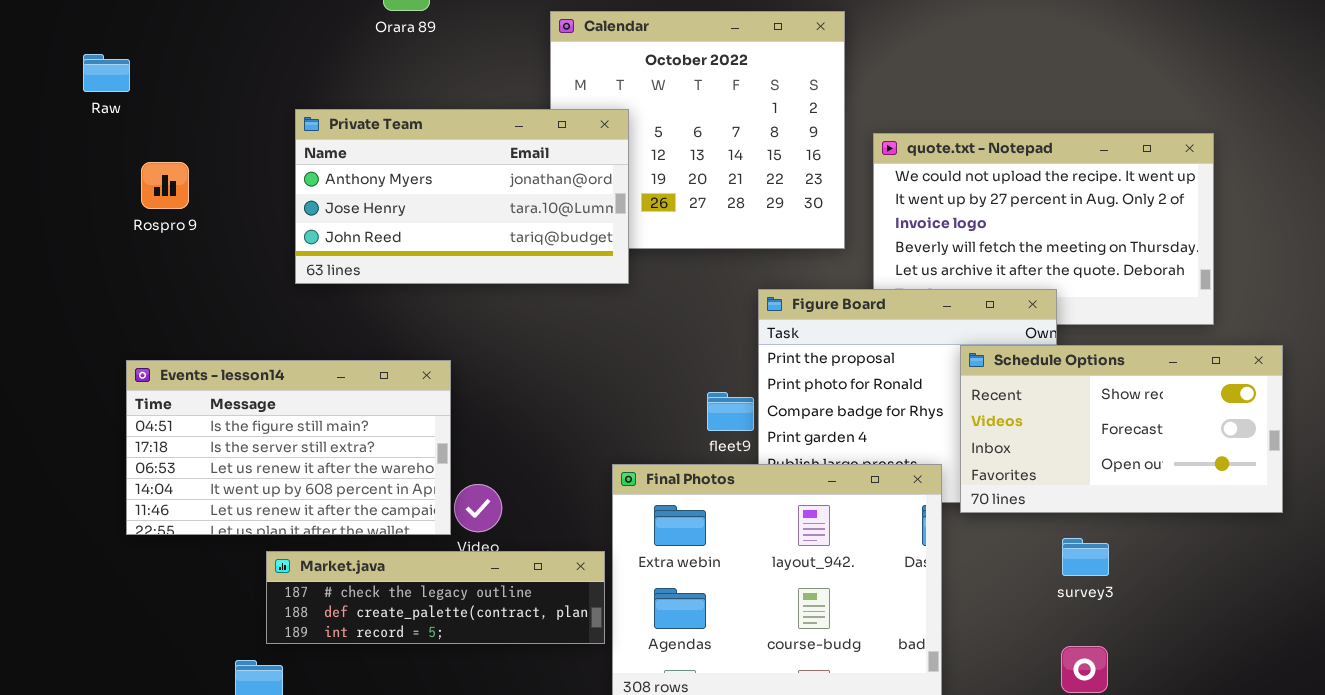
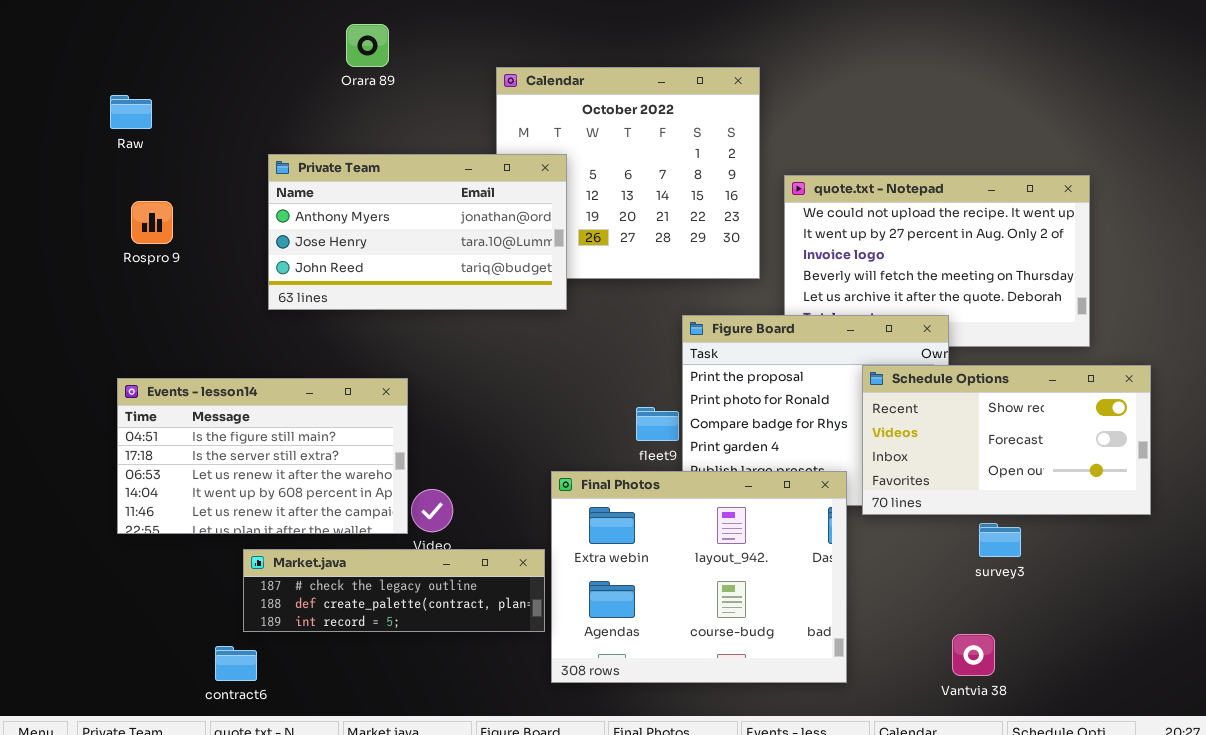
Raw: [83,54,130,92] -> [110,95,152,129], moved
survey3: [1062,538,1109,576] -> [979,523,1021,557], moved

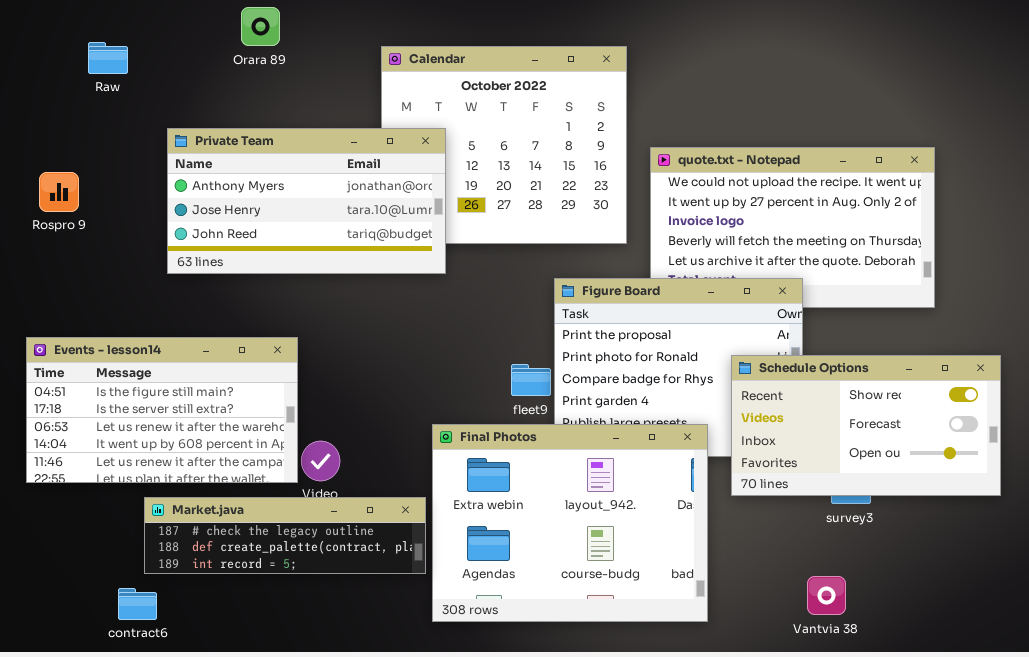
Raw: [110,95,152,129] -> [88,42,128,74], moved
Schedule Options: [862,365,1151,515] -> [731,355,1001,496], moved

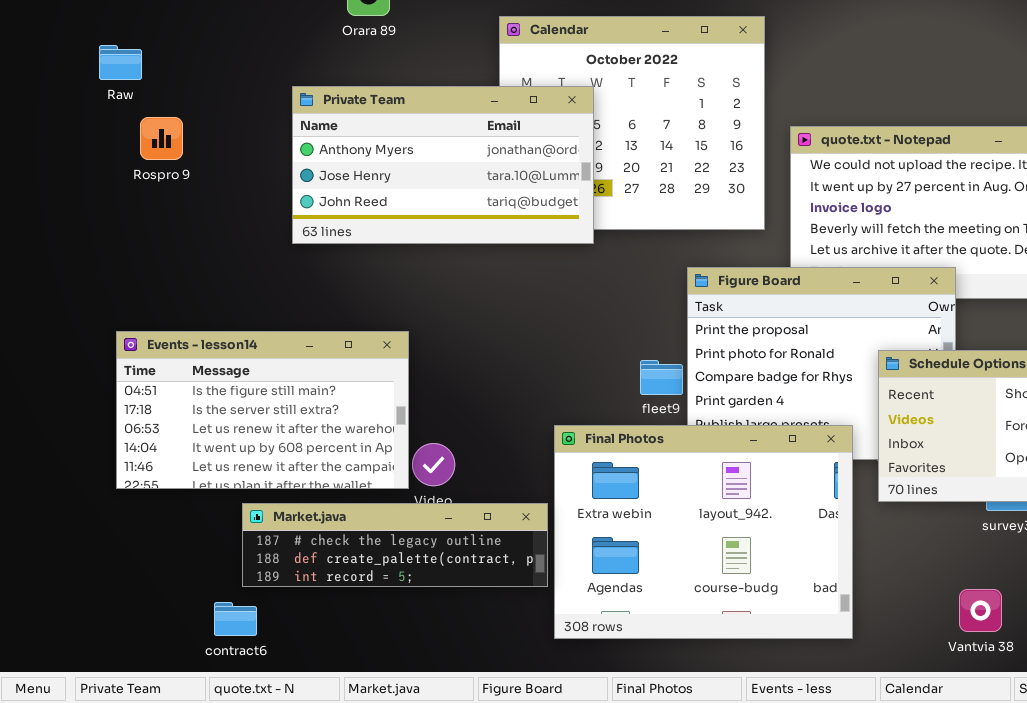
Raw: [88,42,128,74] -> [99,45,142,80], moved
Private Team: [167,128,446,274] -> [292,86,594,244], moved
Rospro 9: [39,172,79,212] -> [140,117,183,160], moved

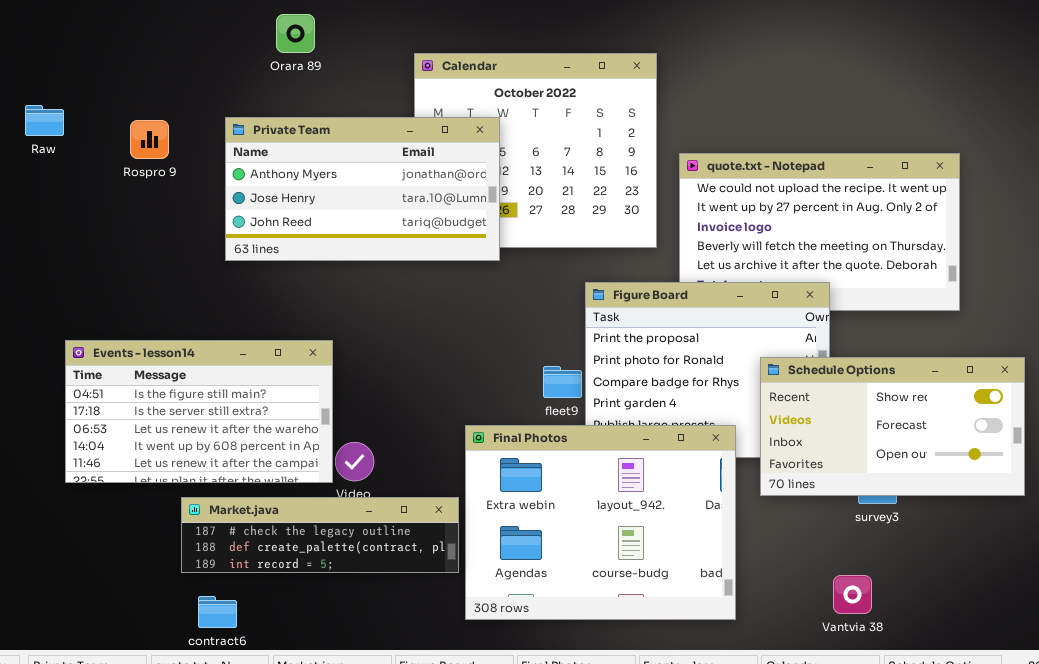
Raw: [99,45,142,80] -> [25,105,64,136], moved
Rospro 9: [140,117,183,160] -> [130,120,169,159], moved
contract6: [214,602,257,636] -> [198,596,237,628], moved

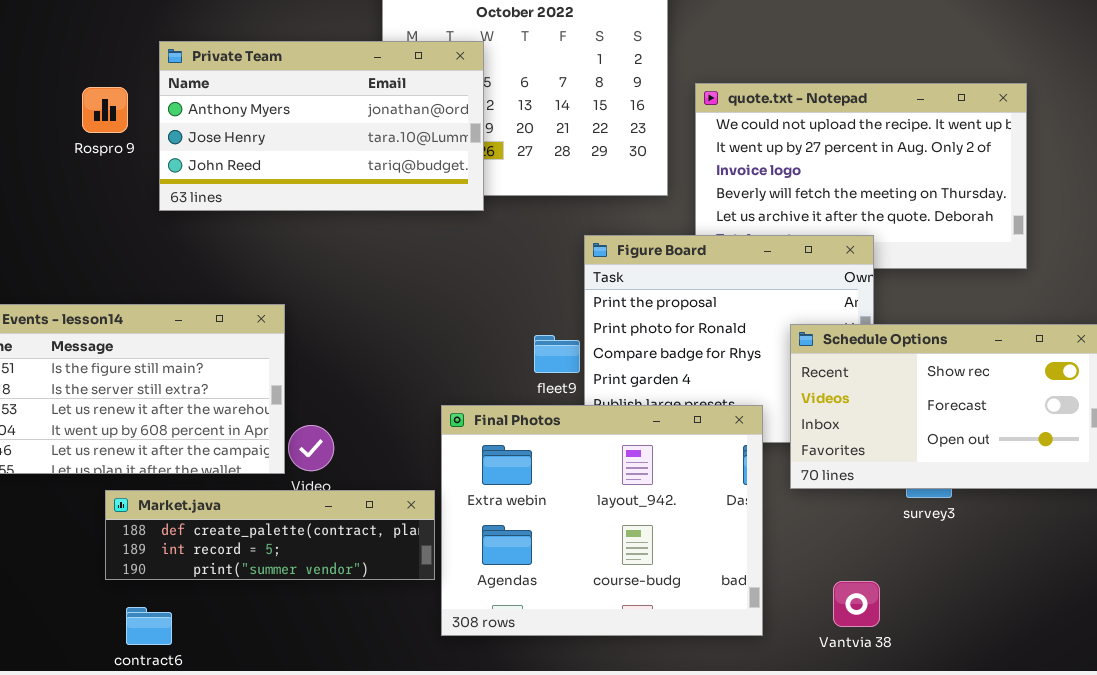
Rospro 9: [130,120,169,159] -> [82,87,128,133], moved
Market.java: [181,497,459,573] -> [105,490,435,580], scrolled down 1 row
Vantvia 38: [833,575,872,614] -> [833,581,880,627], moved

